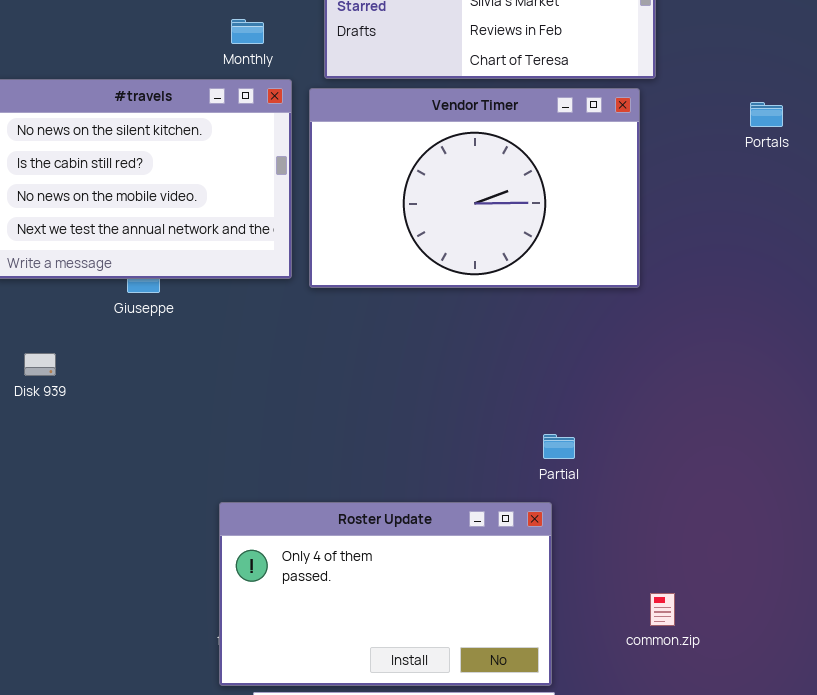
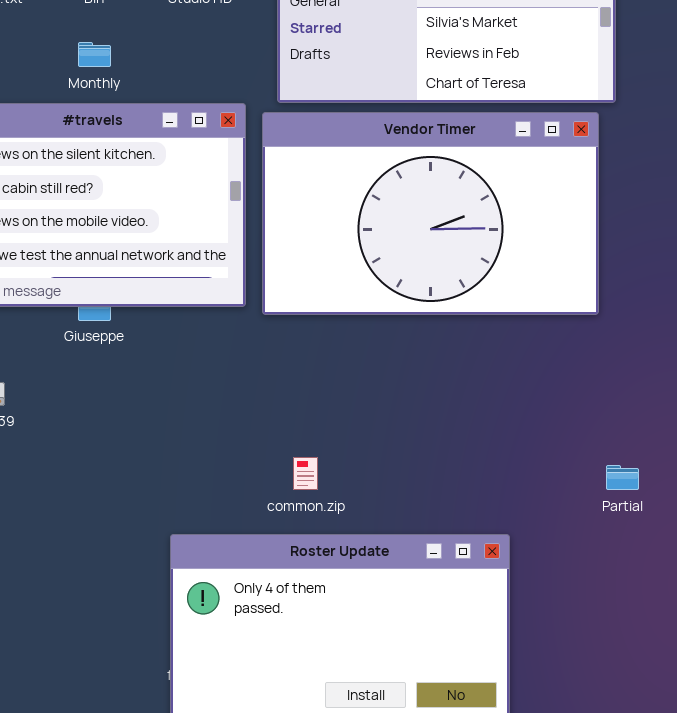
Monthly: [231,19,264,44] -> [78,42,111,67], moved
Partial: [543,434,575,459] -> [606,465,639,490], moved
common.zip: [650,593,675,626] -> [293,457,318,490], moved

